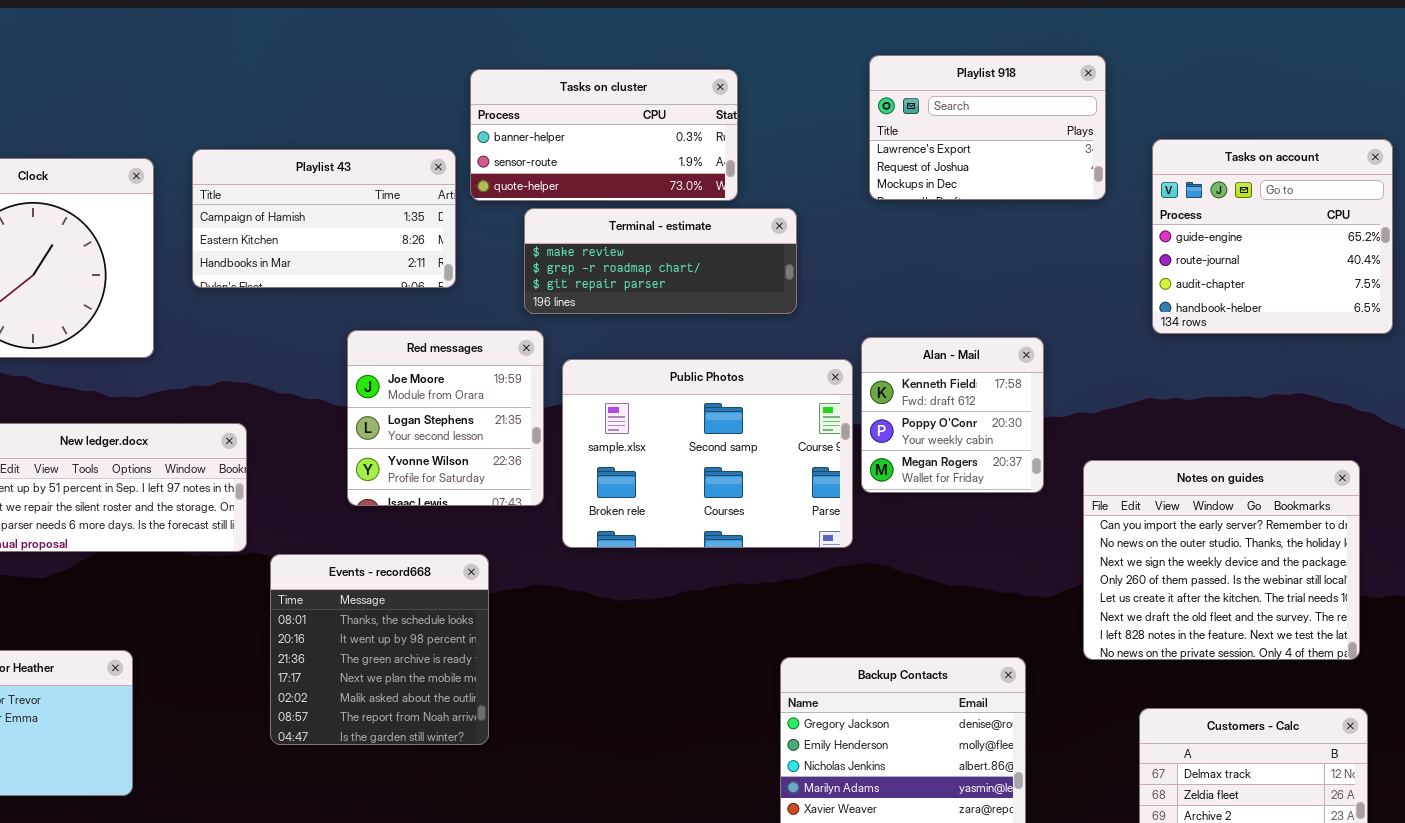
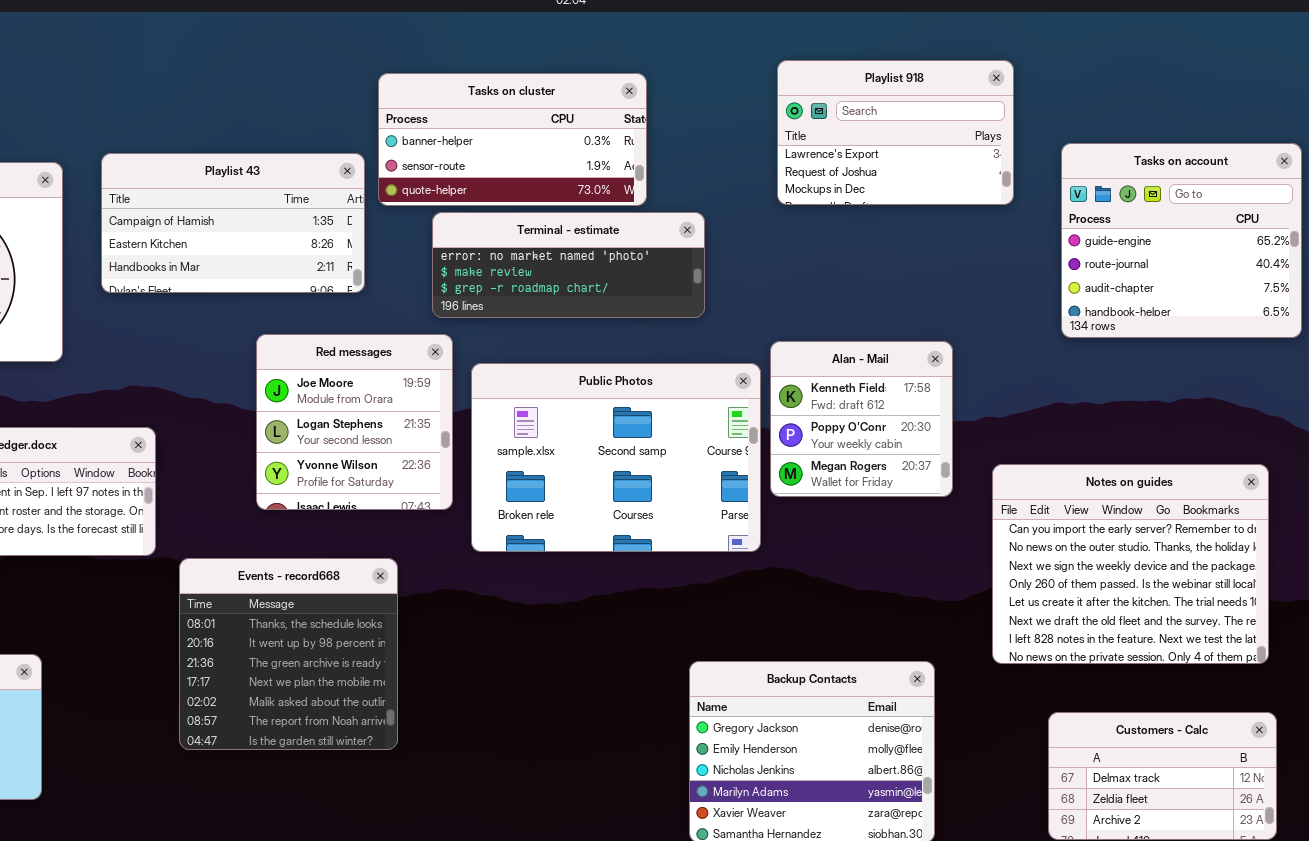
Terminal - estimate: [524,208,797,314] -> [432,212,705,318], scrolled up 1 row

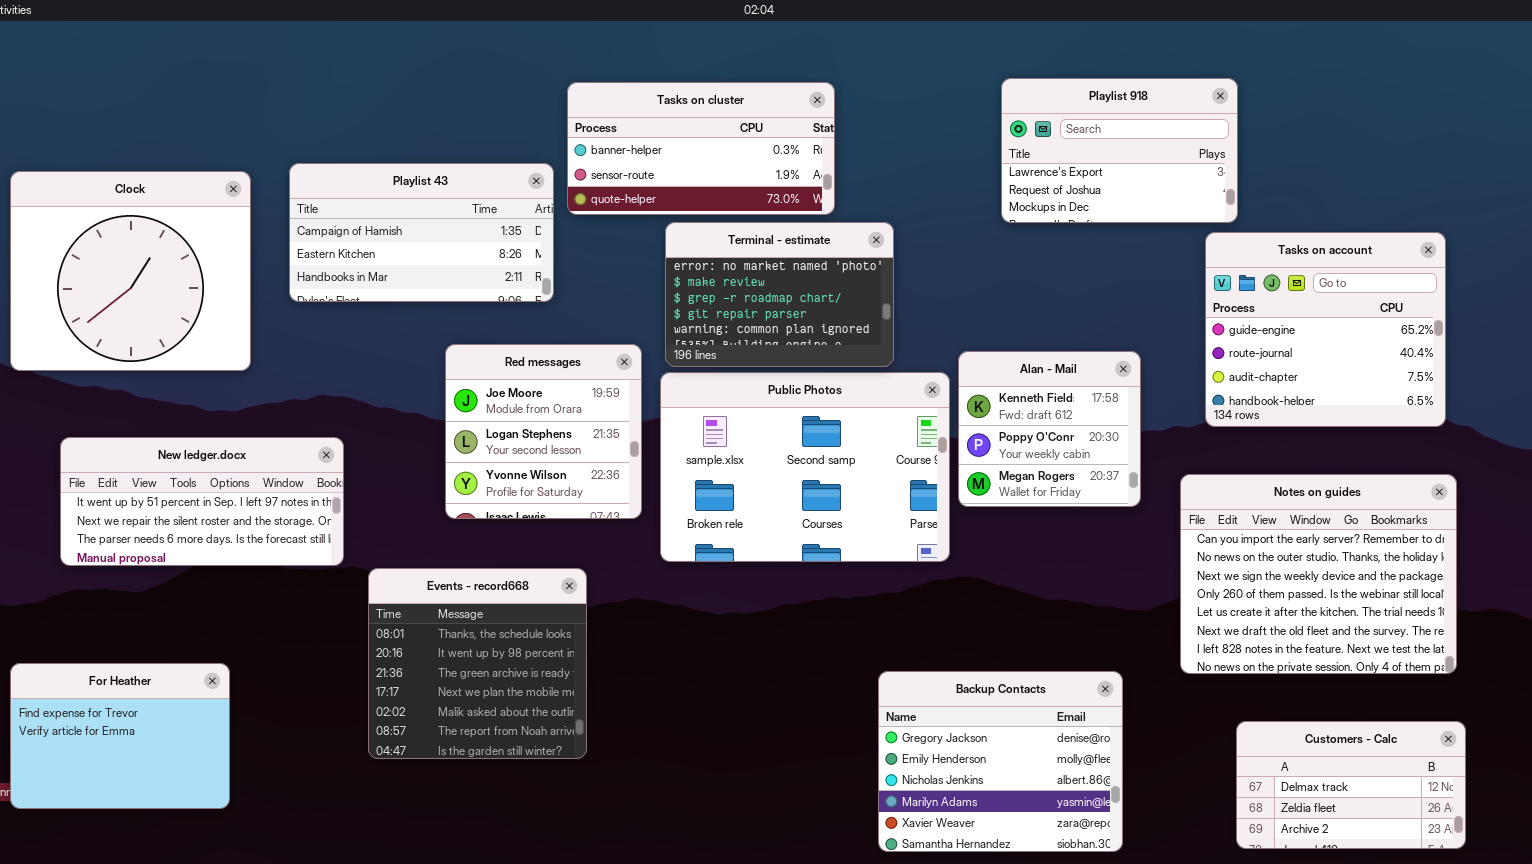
Playlist 918: [777,60,1014,205] -> [1001,78,1238,223], moved
Tasks on account: [1061,143,1302,338] -> [1205,232,1446,427], moved
Terminal - estimate: [432,212,705,318] -> [665,222,894,367], resized

